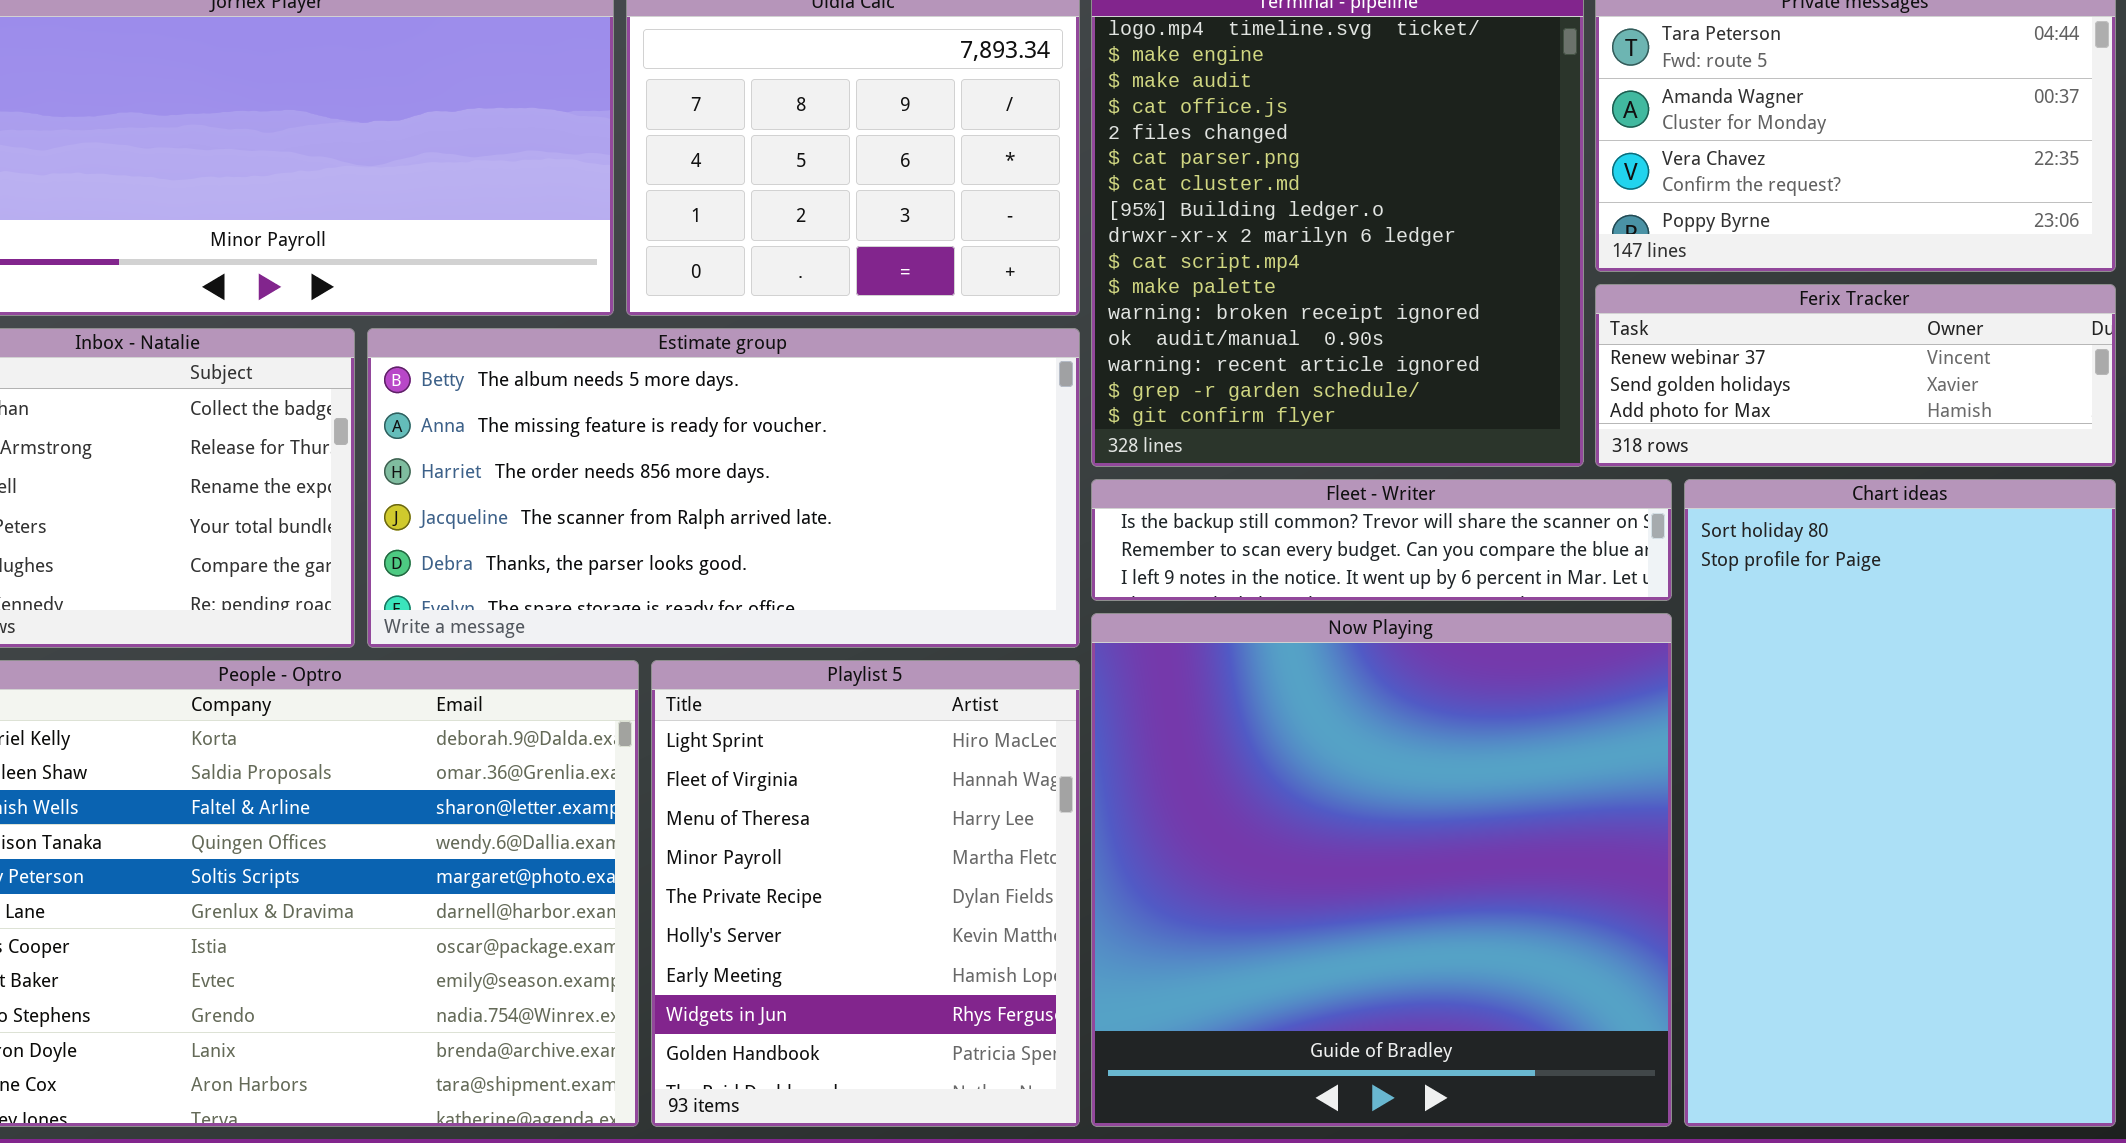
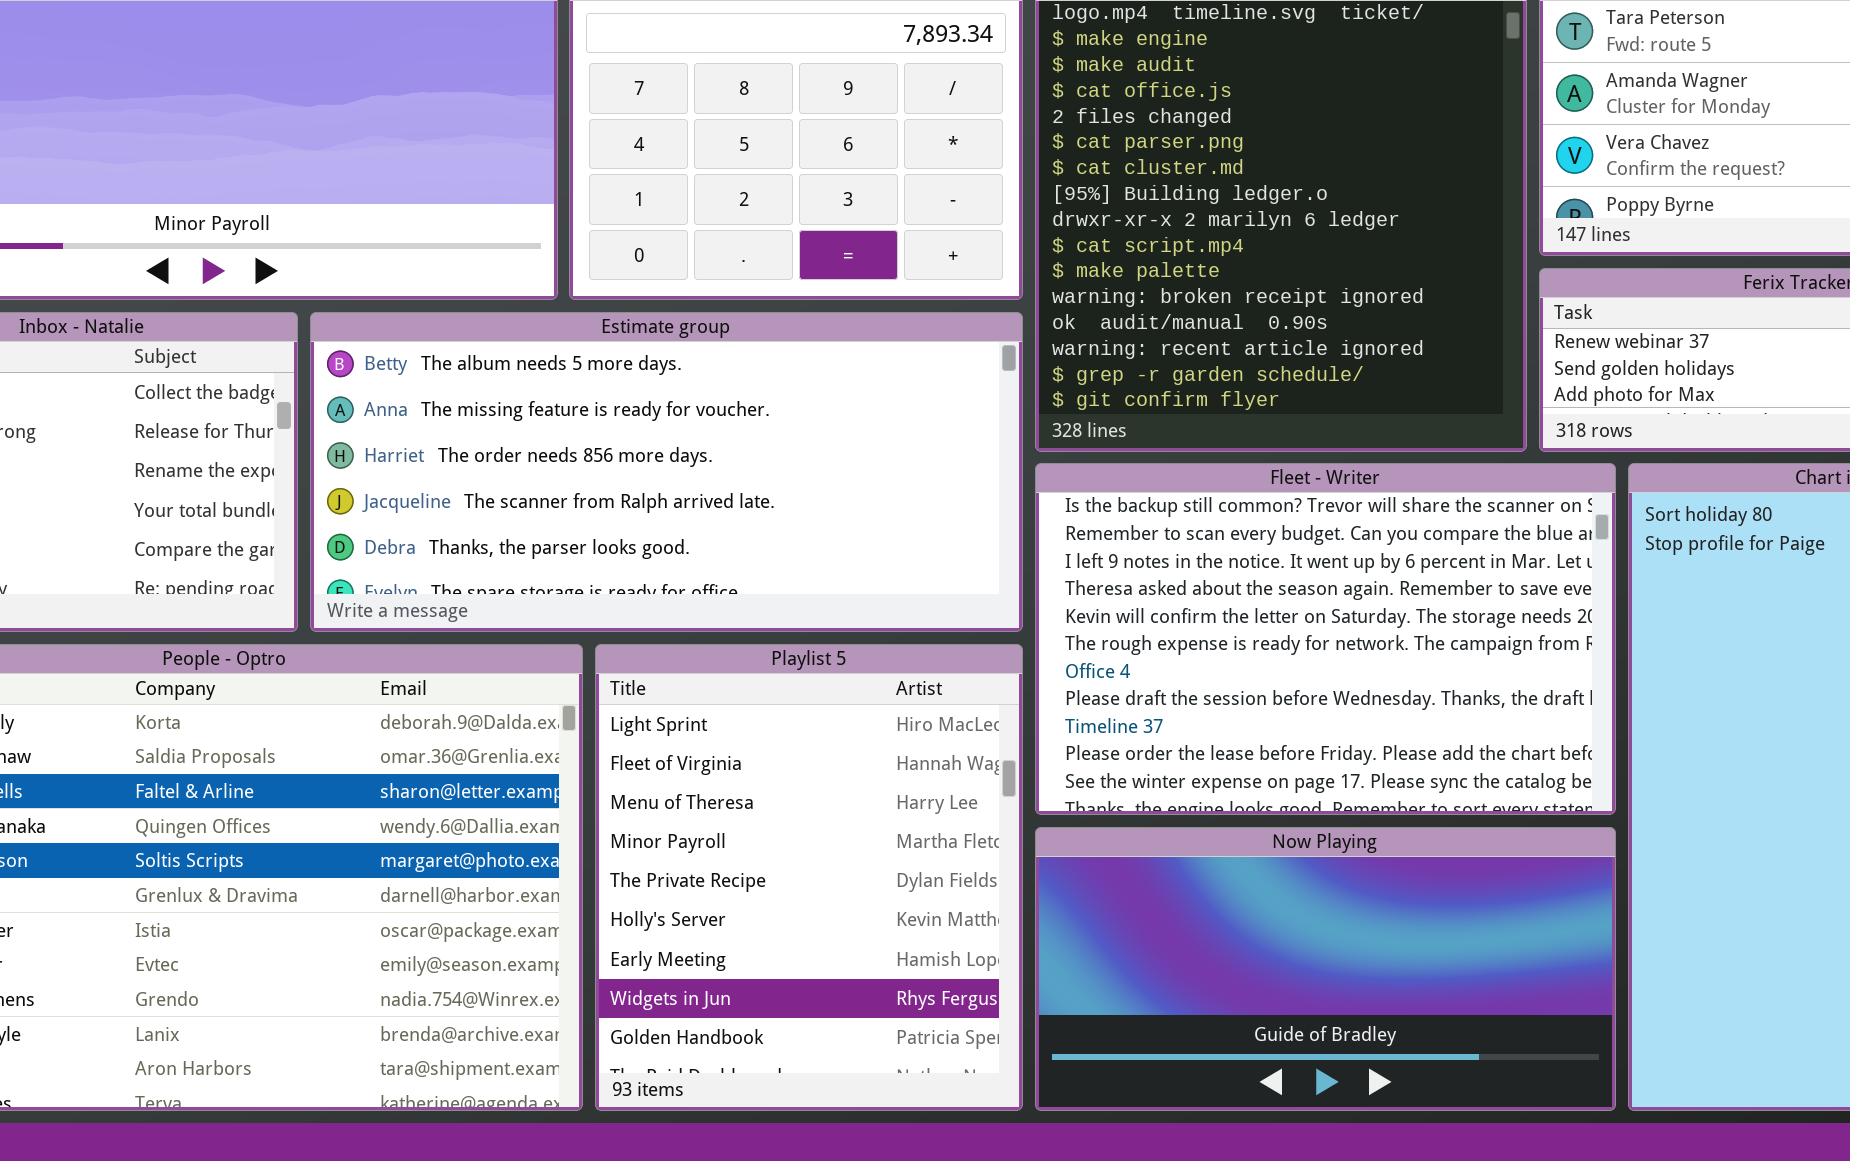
Fleet - Writer: [1091,479,1672,601] -> [1035,463,1616,815], resized
Now Playing: [1091,613,1672,1127] -> [1035,827,1616,1111], resized

